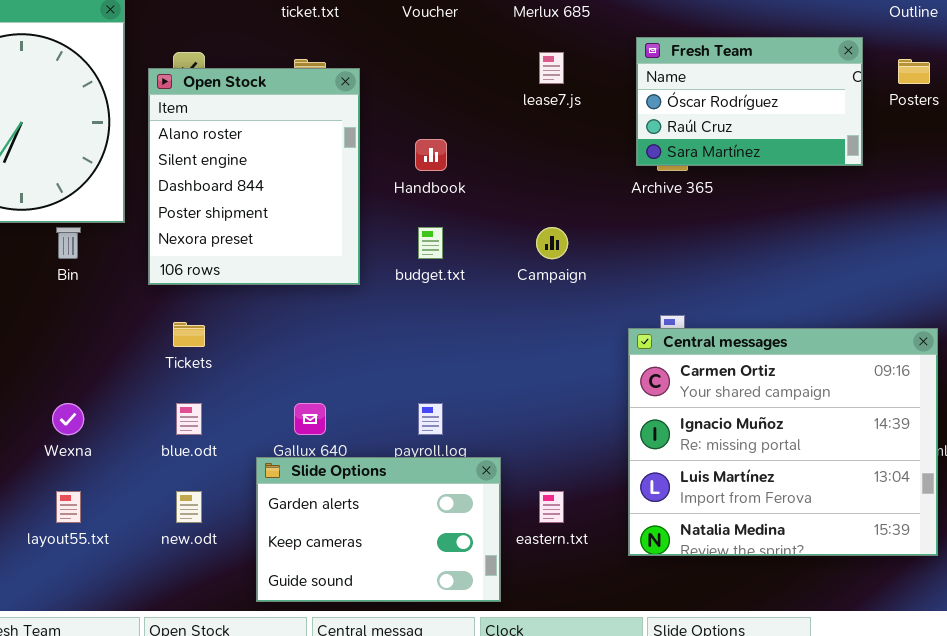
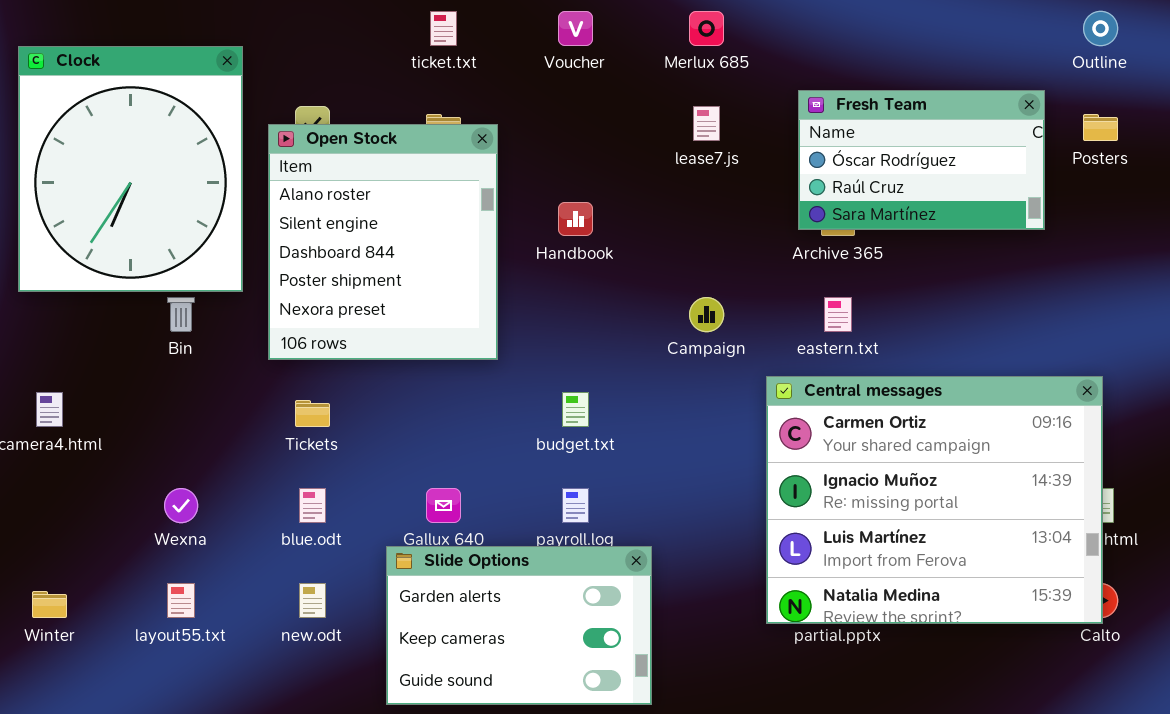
budget.txt: [418,227,443,259] -> [562,392,589,427], moved
Central messages: [628,328,938,556] -> [766,376,1103,624], moved
eastern.txt: [539,491,564,523] -> [824,297,852,332], moved

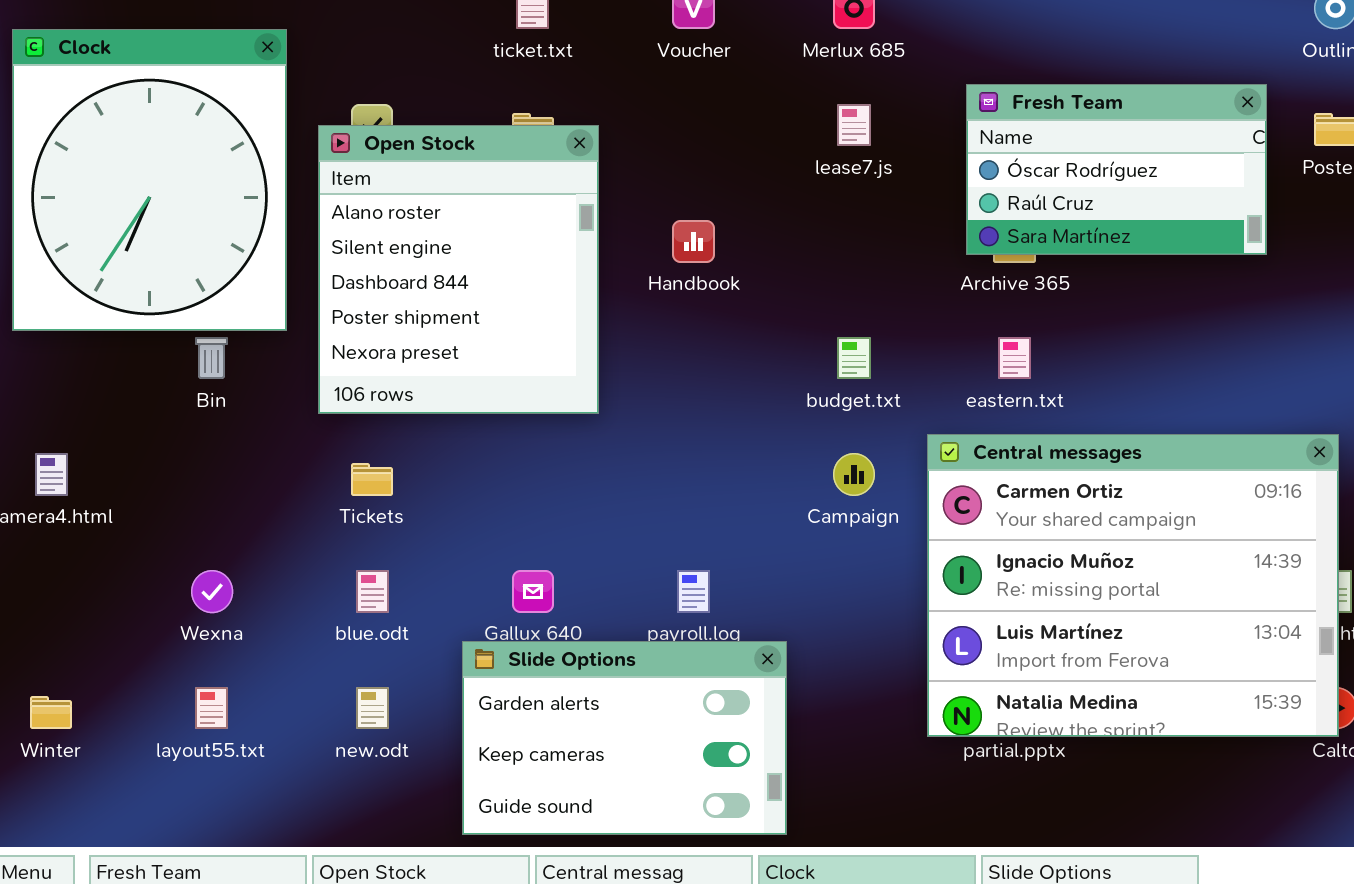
Campaign: [689,297,724,332] -> [833,453,875,496], moved
budget.txt: [562,392,589,427] -> [837,337,871,379], moved

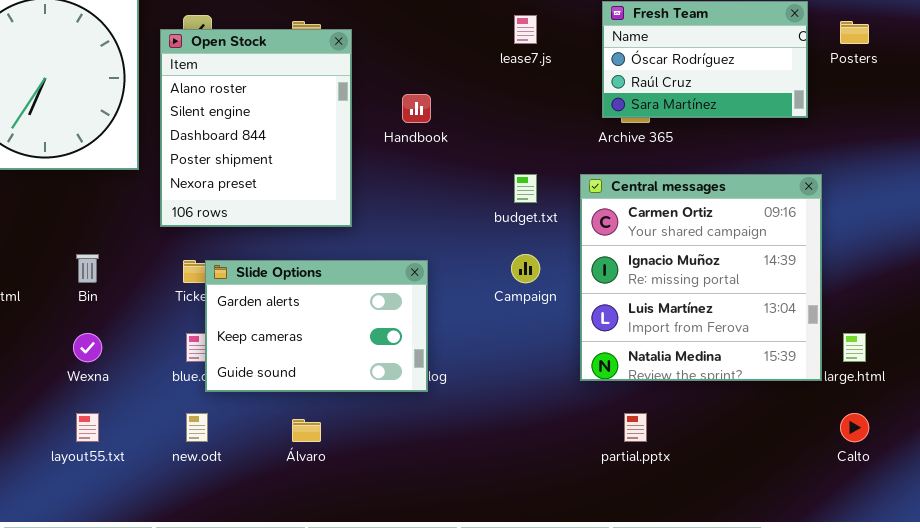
Bin: [195,337,228,379] -> [76,254,99,283], moved
Central messages: [927,434,1339,737] -> [580,174,822,381], moved, resized
Slide Options: [462,641,787,835] -> [205,260,428,392], moved

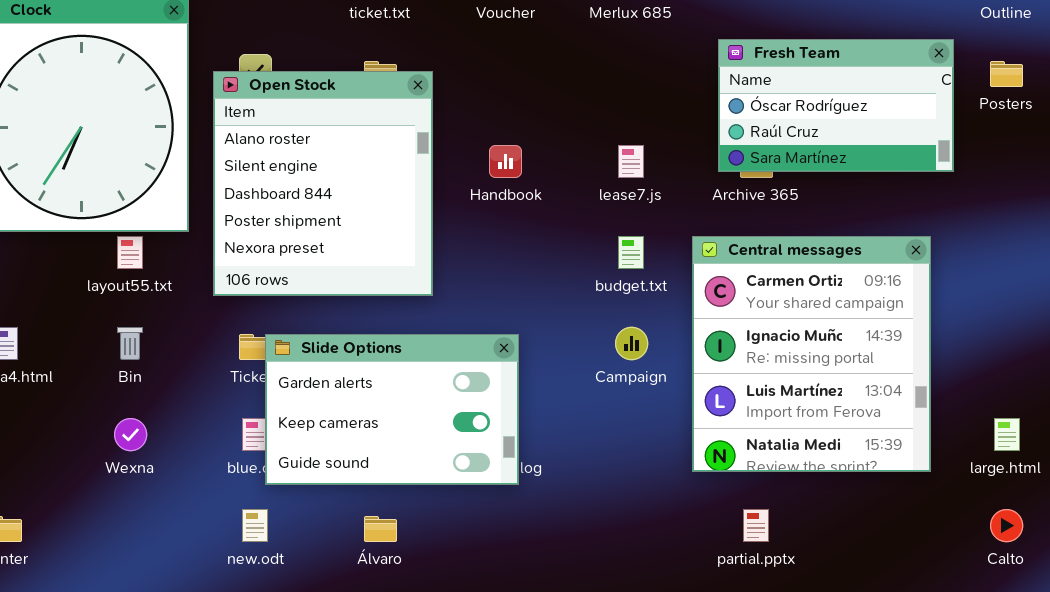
lease7.js: [514,15,537,44] -> [618,145,644,178], moved
Central messages: [580,174,822,381] -> [692,236,931,472], resized
layout55.txt: [76,413,99,442] -> [117,236,143,269], moved

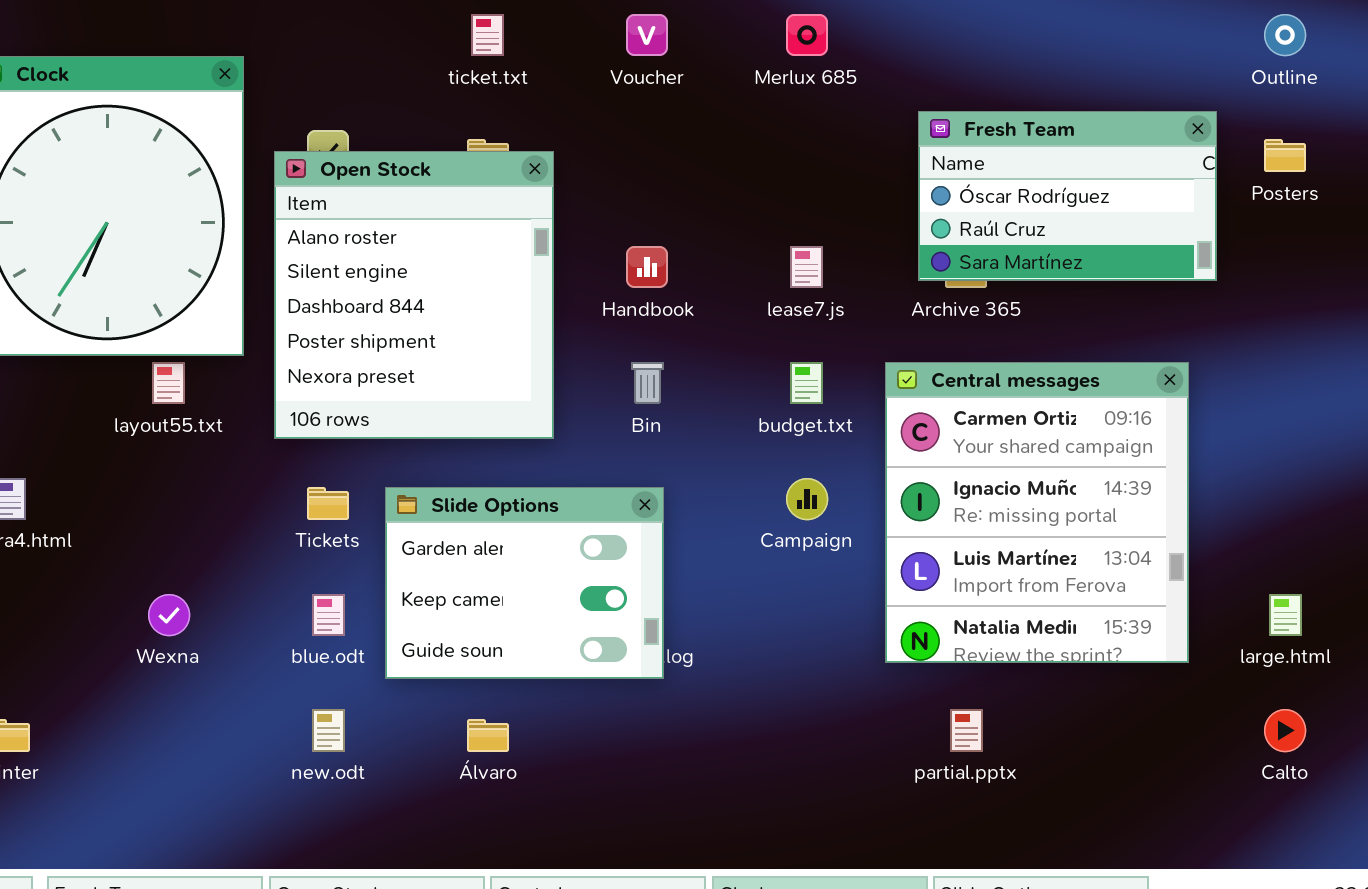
Bin: [117,327,143,360] -> [631,362,664,404], moved
Slide Options: [265,334,519,485] -> [385,487,664,679], resized

